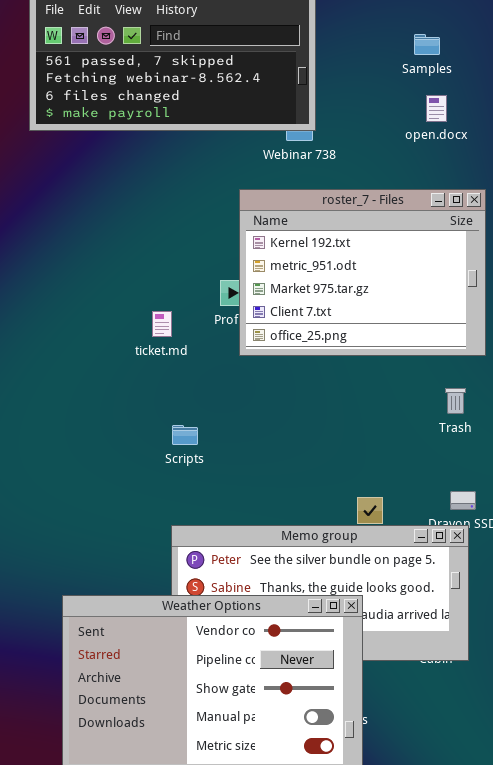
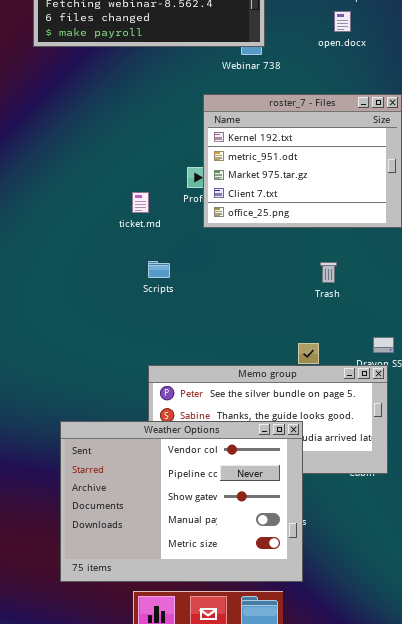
open.docx: [426,95,447,122] -> [334,11,351,32], moved
Trash: [445,388,466,414] -> [320,262,337,283], moved
Scripts: [172,425,198,445] -> [148,261,170,278], moved

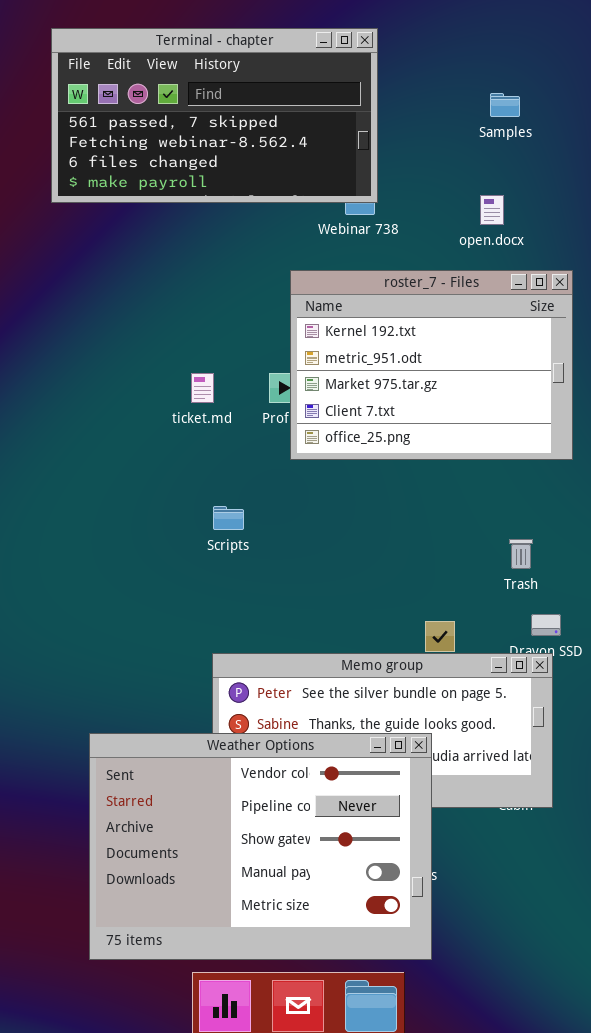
open.docx: [334,11,351,32] -> [480,195,504,225], moved
ticket.md: [132,192,149,213] -> [191,373,214,403], moved
Trash: [320,262,337,283] -> [509,539,533,569], moved

